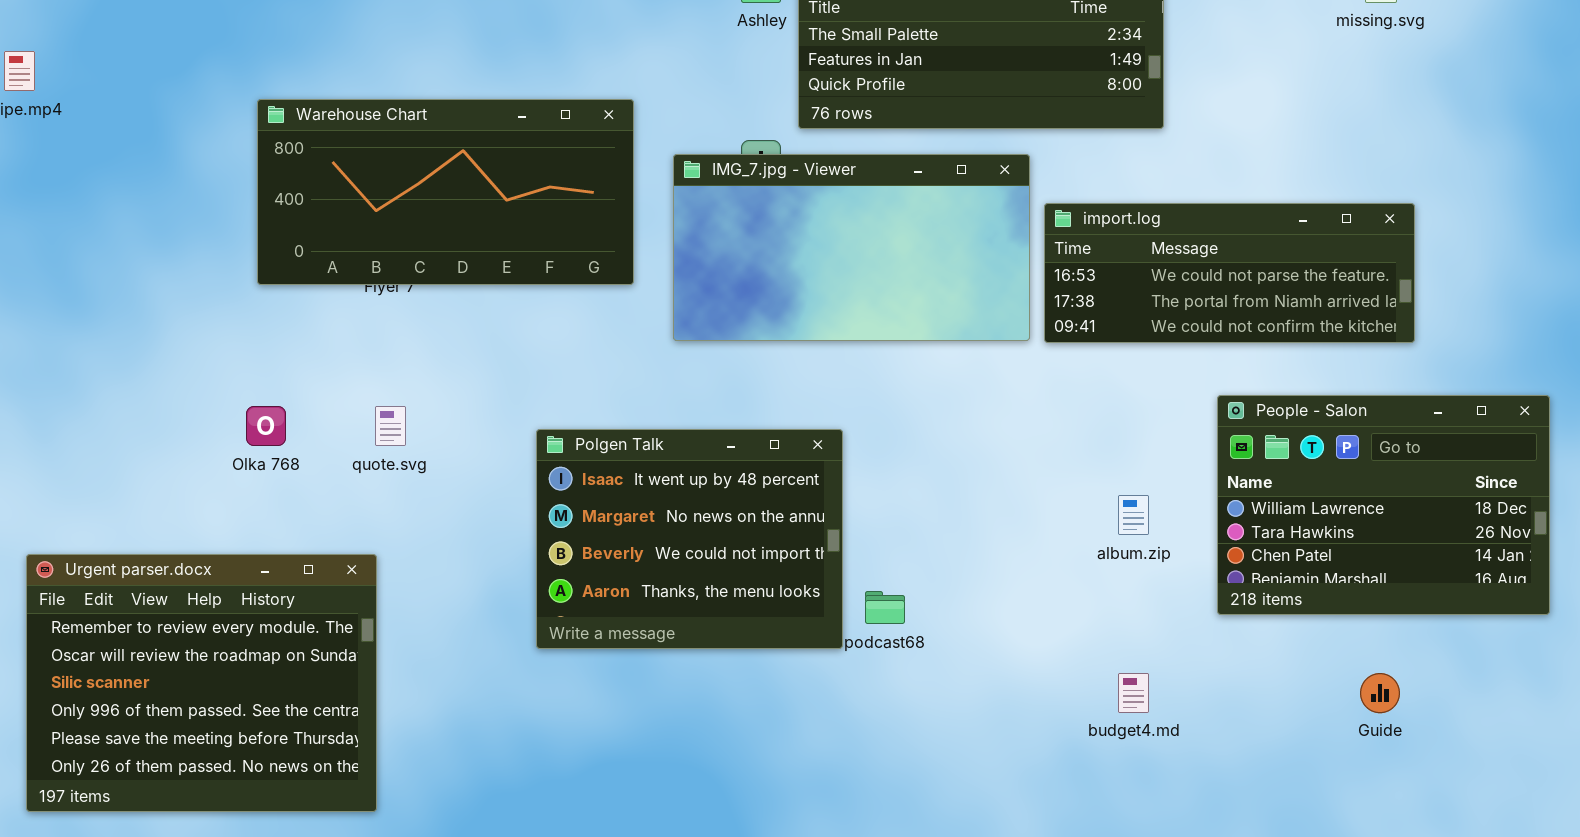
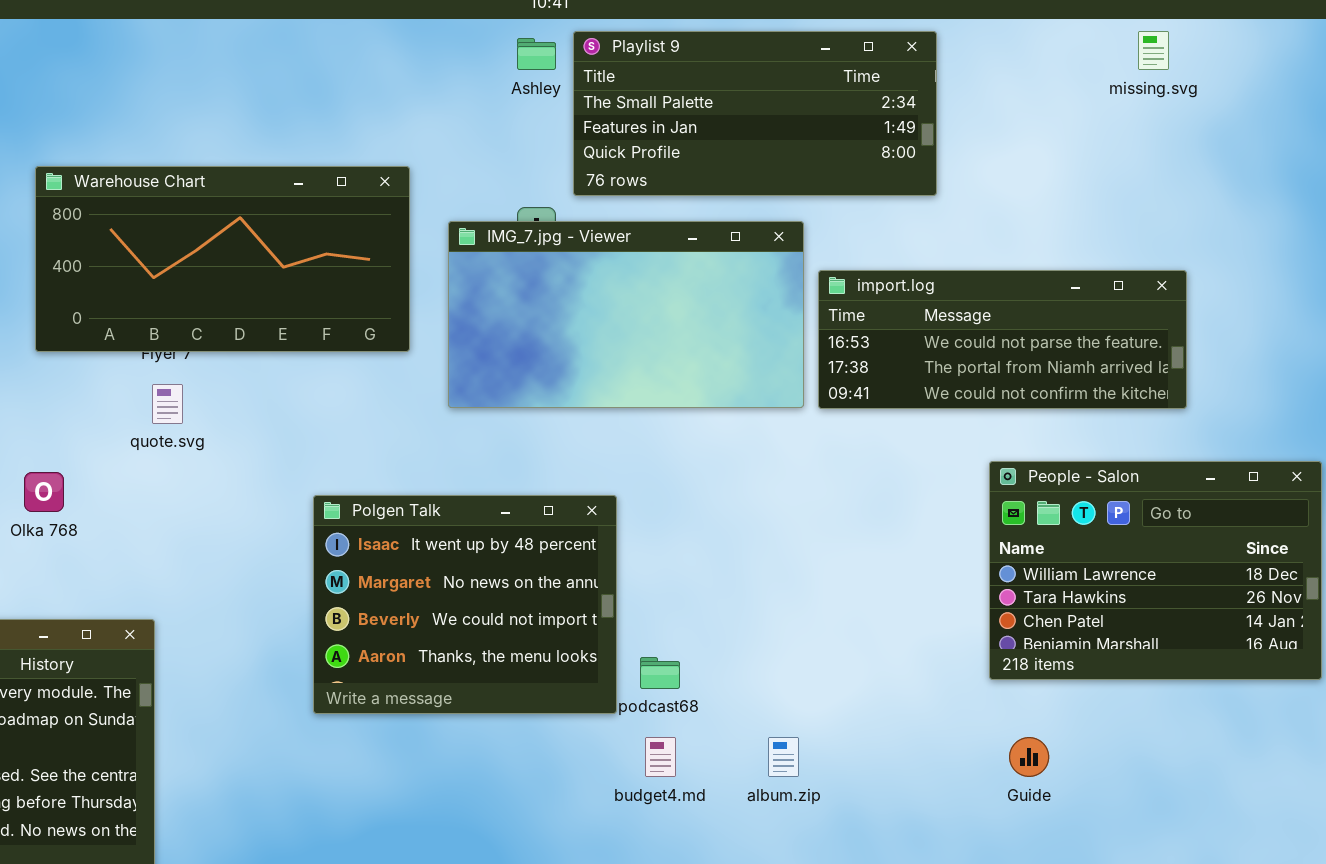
quote.svg: [375,406,406,446] -> [152,384,183,424], moved
album.zip: [1118,495,1149,535] -> [768,737,799,777], moved
budget4.md: [1118,673,1149,713] -> [645,737,676,777], moved
Guide: [1360,673,1400,713] -> [1009,737,1049,777], moved

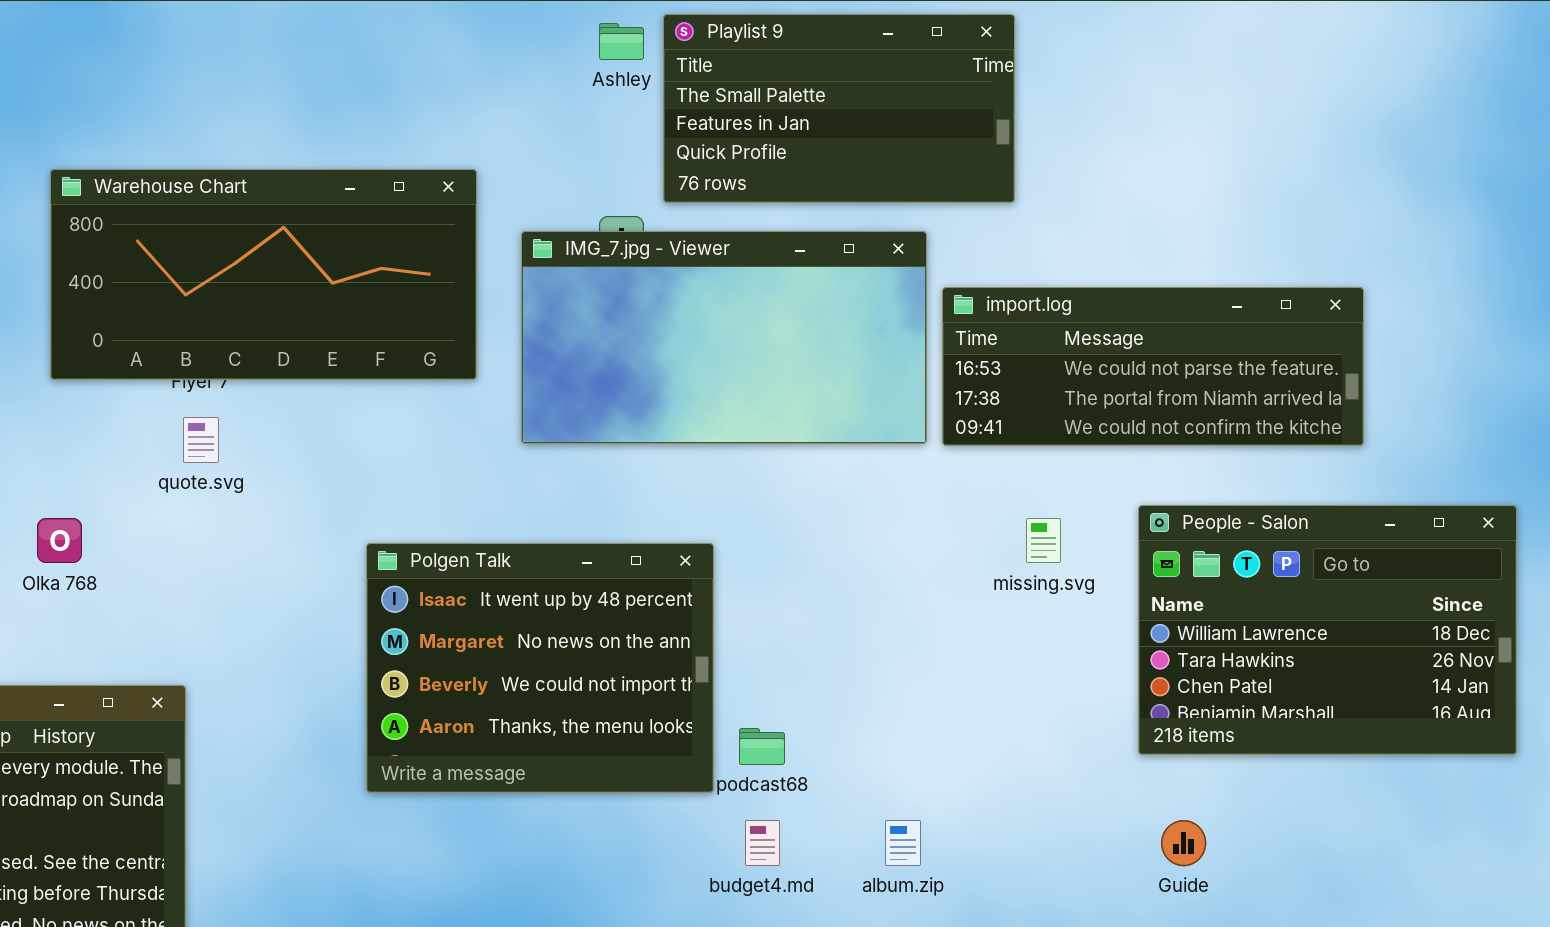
Playlist 9: [573,31,937,196] -> [663,14,1015,203], resized
missing.svg: [1138,31,1169,70] -> [1026,518,1061,563], moved

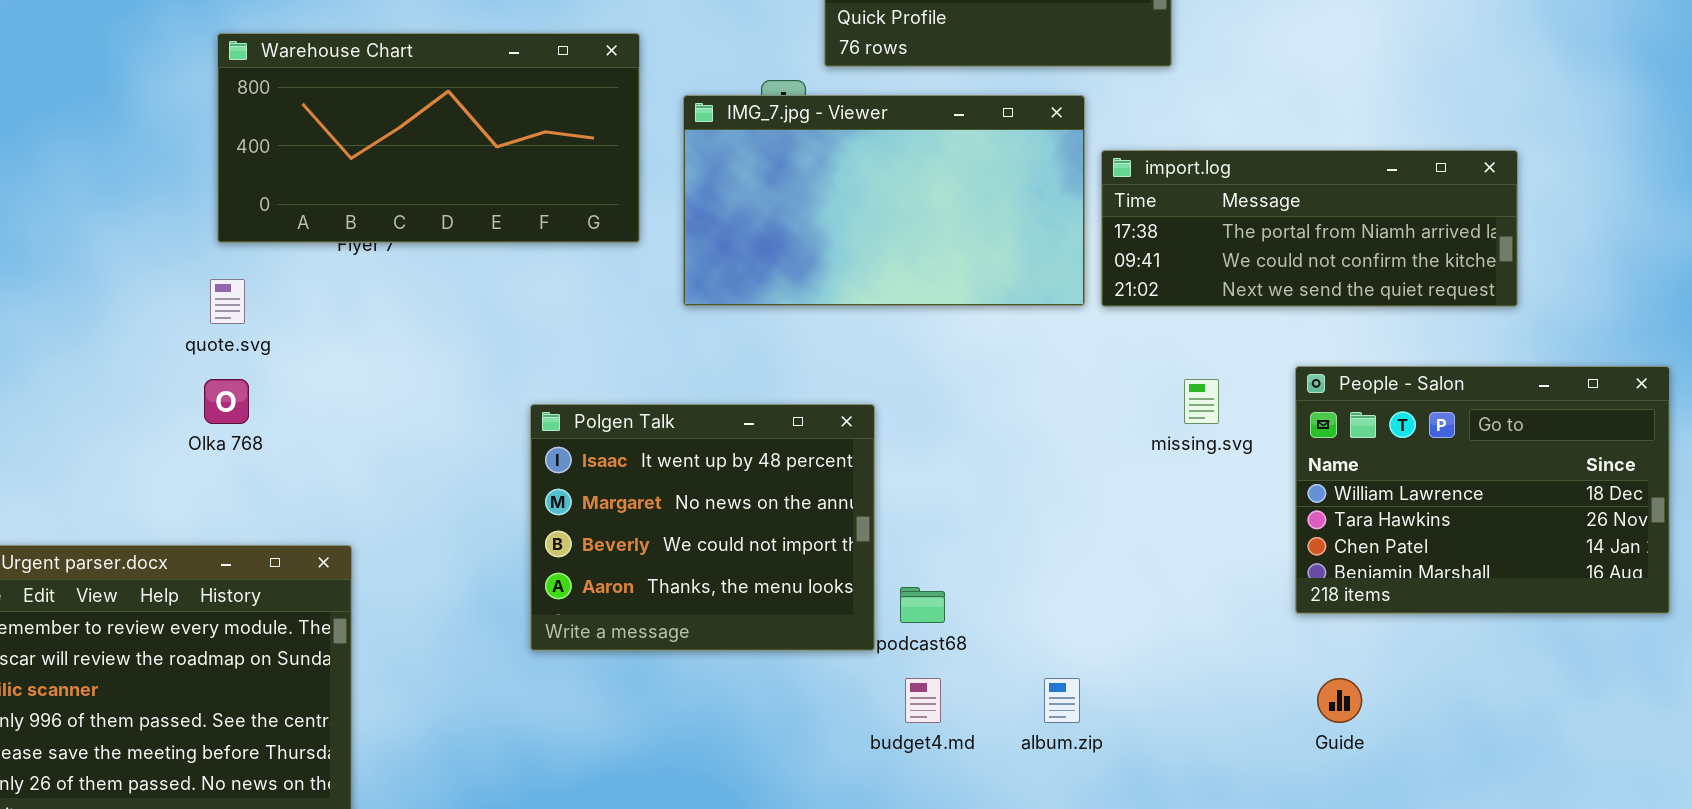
import.log: [942,287,1364,446] -> [1101,150,1518,307], scrolled down 1 row
quote.svg: [183,417,219,463] -> [210,279,245,324], moved

